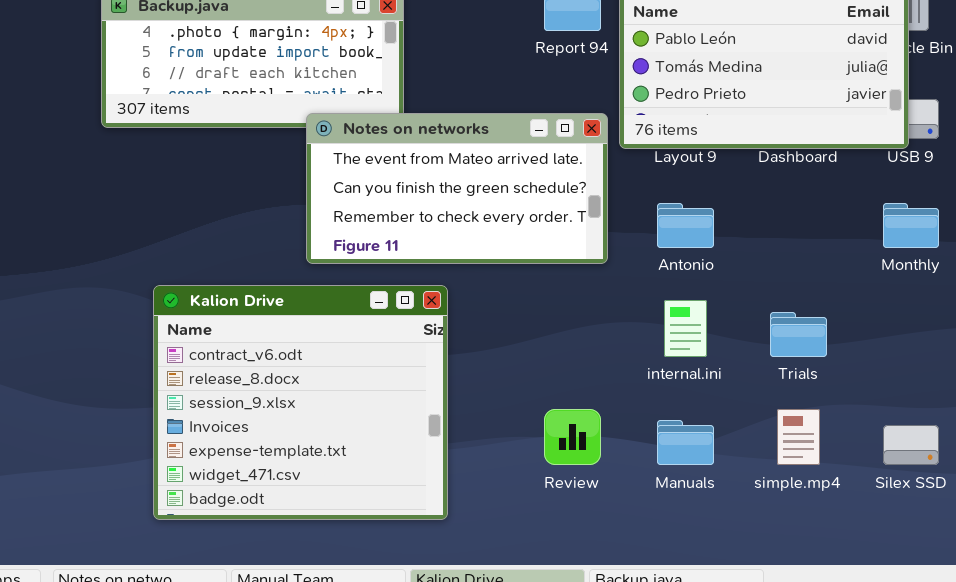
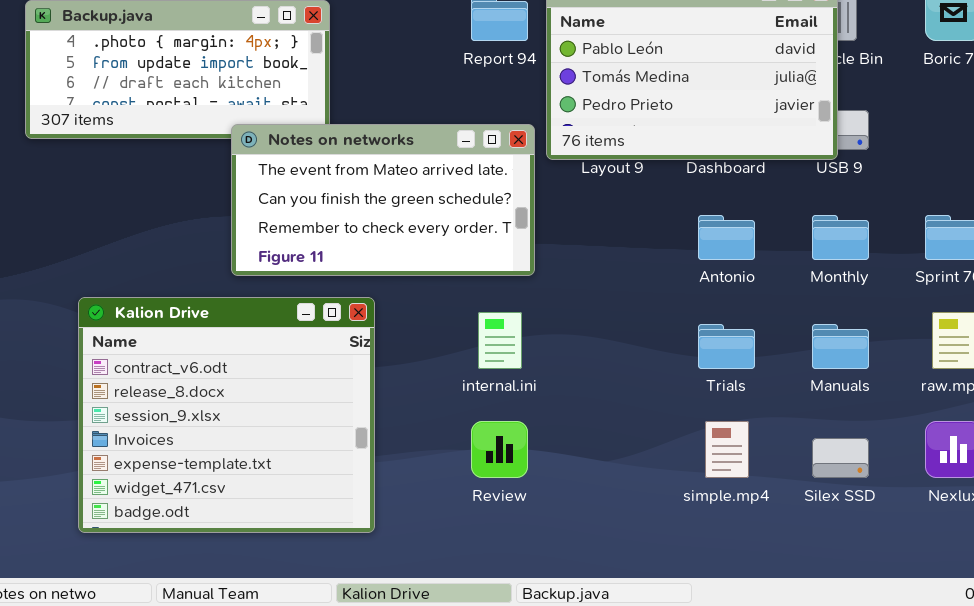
Antonio: [657,203,714,248] -> [698,215,755,260], moved
internal.ini: [664,300,707,357] -> [478,312,522,369], moved
Manuals: [657,420,714,465] -> [812,324,869,369], moved

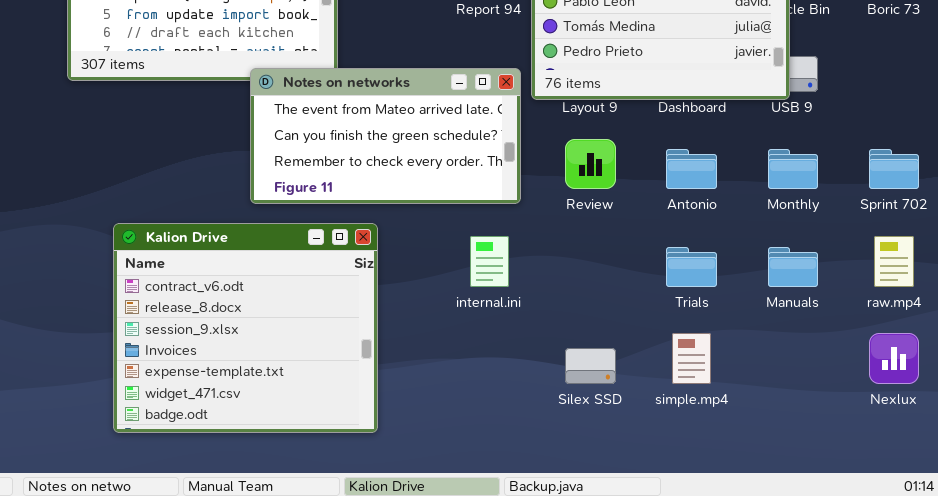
Review: [471,421,528,478] -> [565,139,616,189], moved
Silex SSD: [812,438,869,478] -> [565,348,616,384], moved

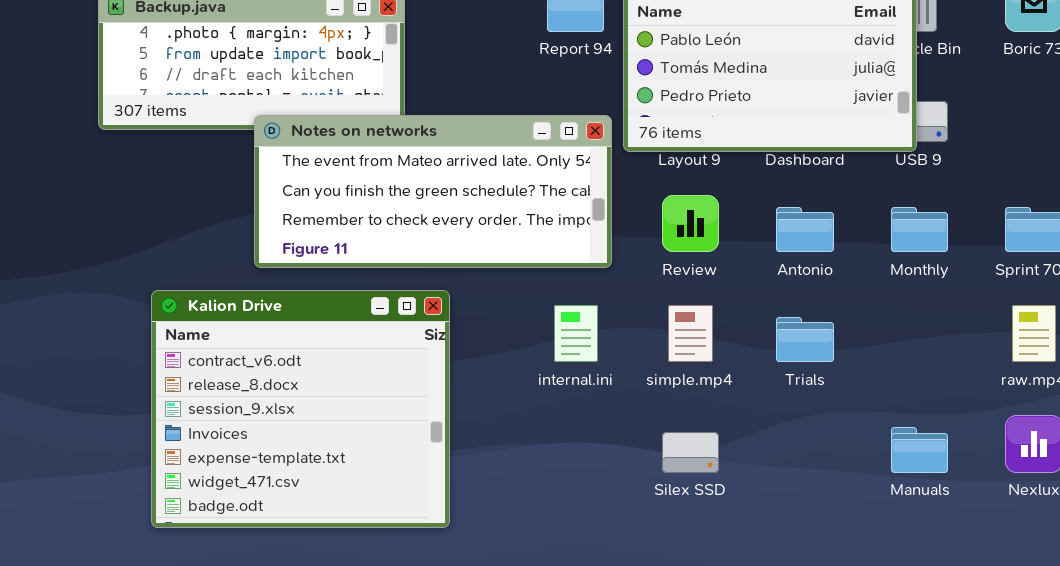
Notes on networks: [250,68,521,204] -> [254,115,612,268], resized
Manuals: [768,247,818,287] -> [891,427,948,473], moved
simple.mp4: [672,333,711,384] -> [668,305,713,362], moved

